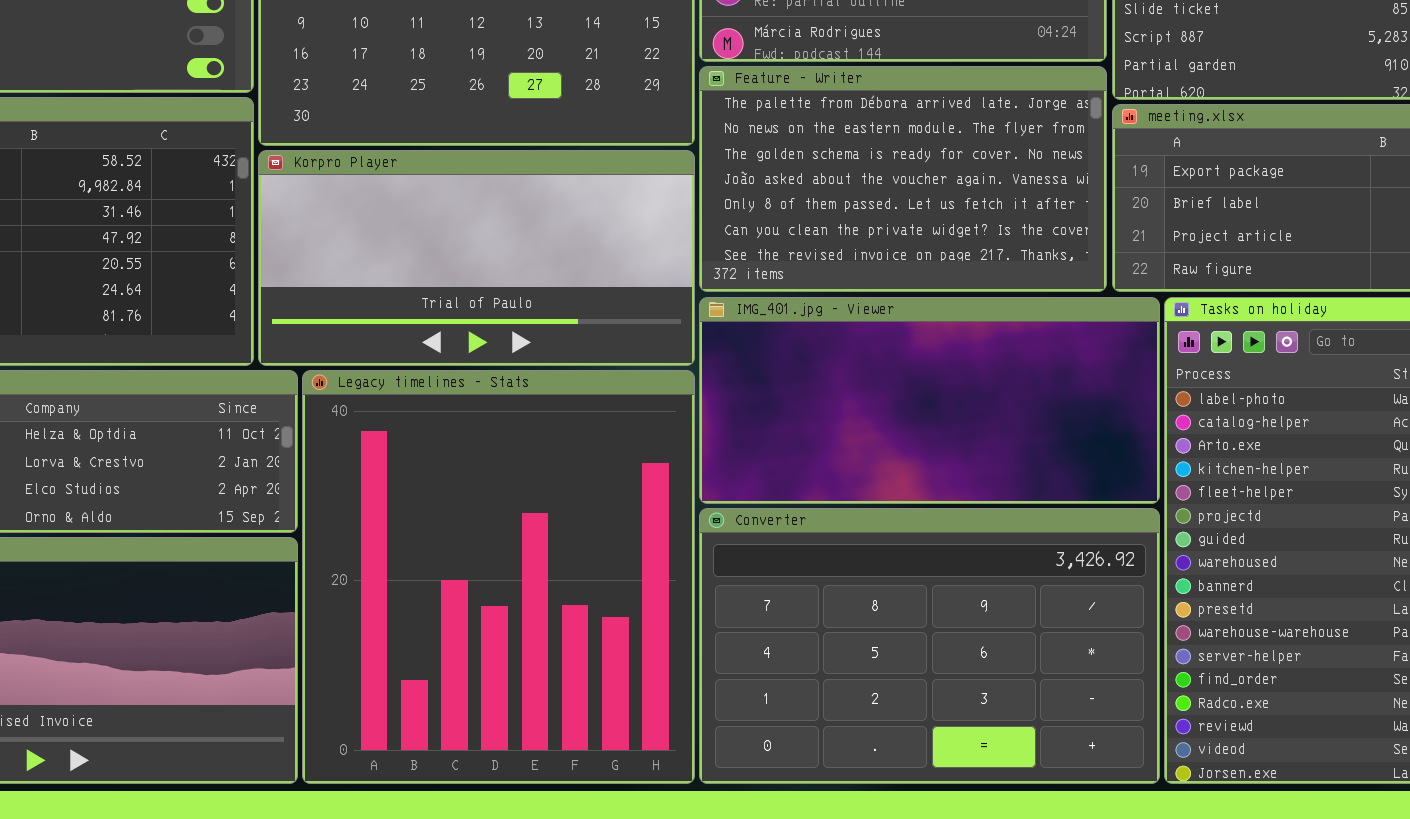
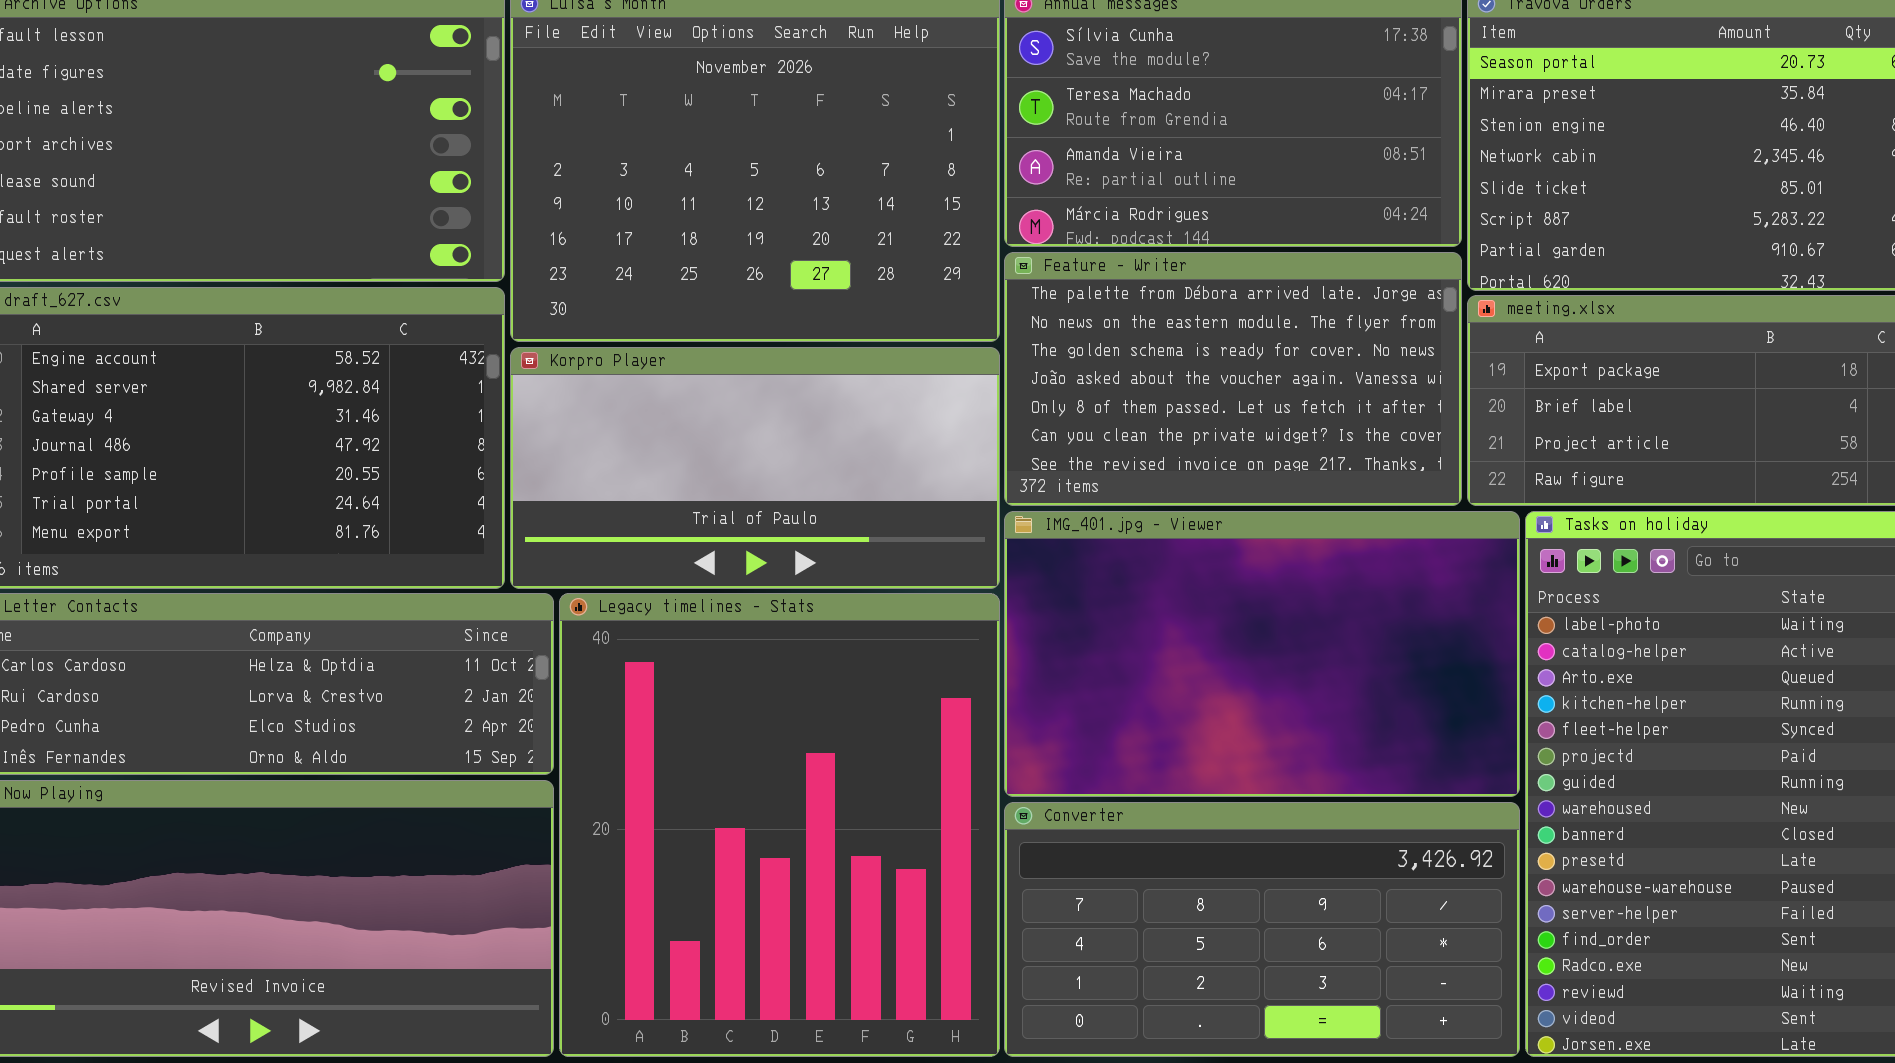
IMG_401.jpg - Viewer: [699,297,1160,504] -> [1004,511,1520,797], resized
Converter: [699,508,1160,784] -> [1004,802,1520,1057], resized

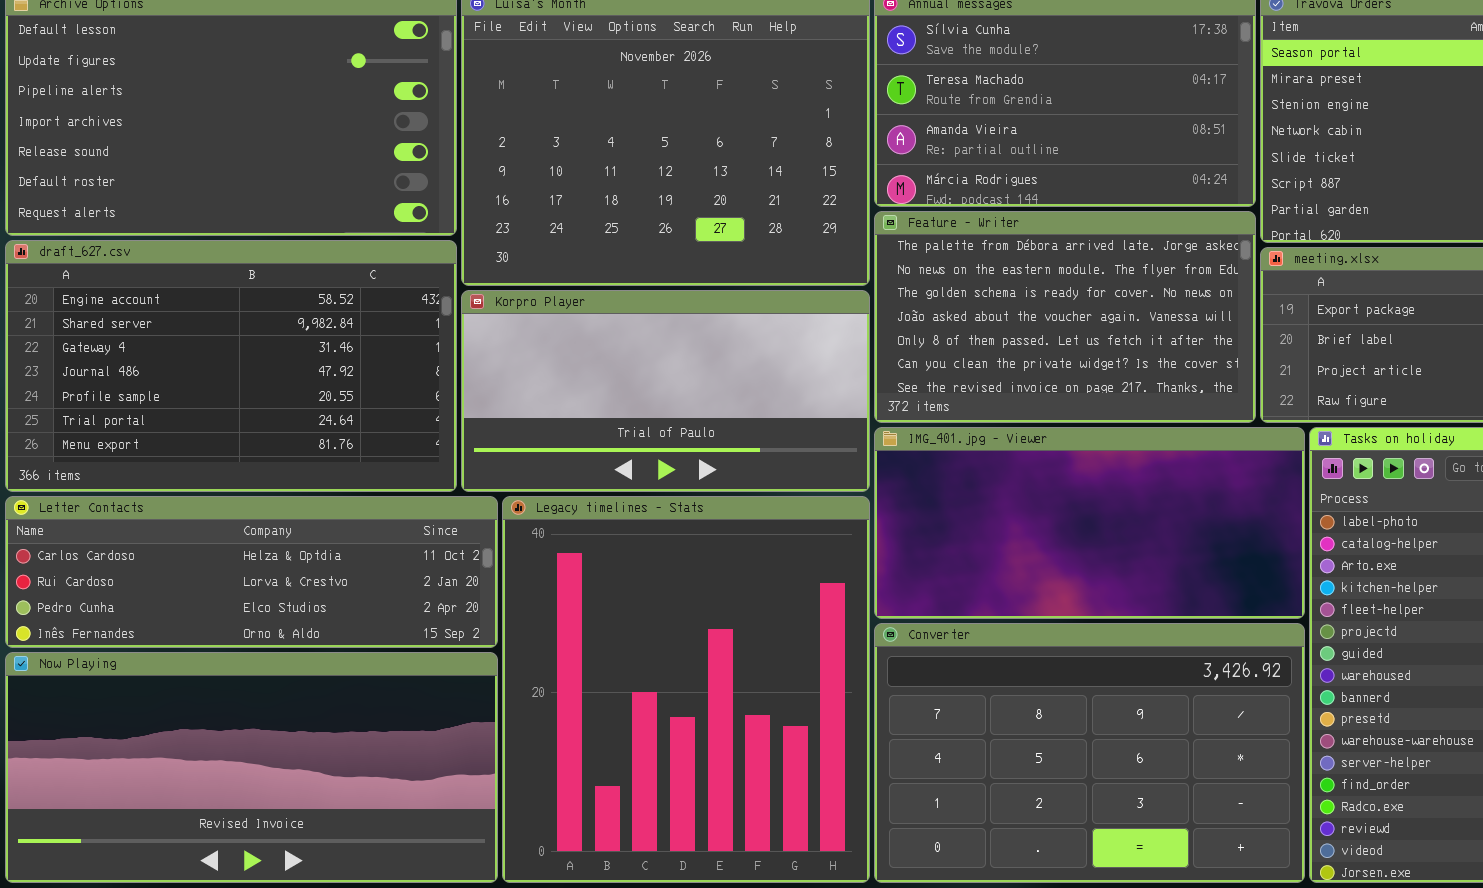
IMG_401.jpg - Viewer: [1004,511,1520,797] -> [874,427,1305,619], resized
Converter: [1004,802,1520,1057] -> [874,623,1305,883], resized

